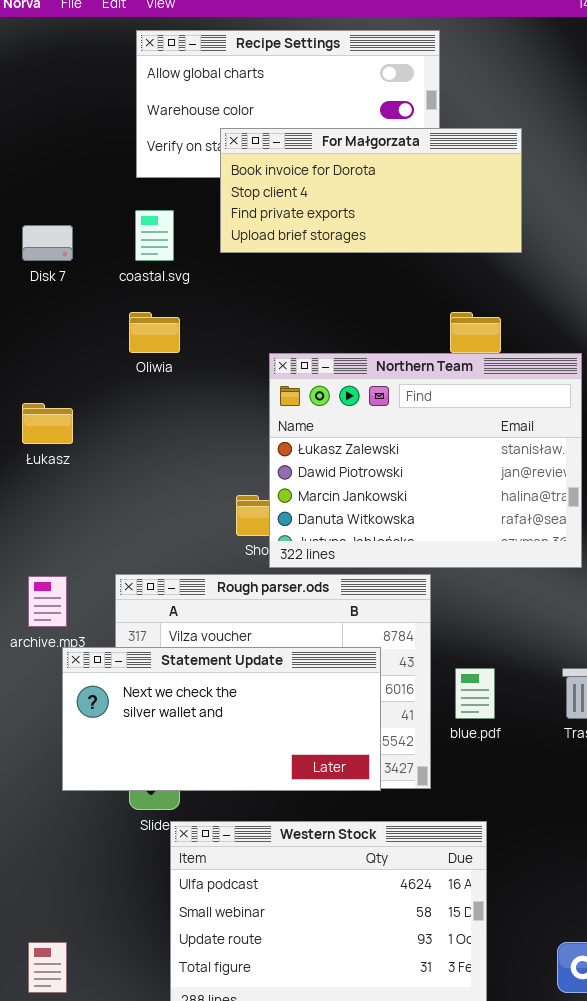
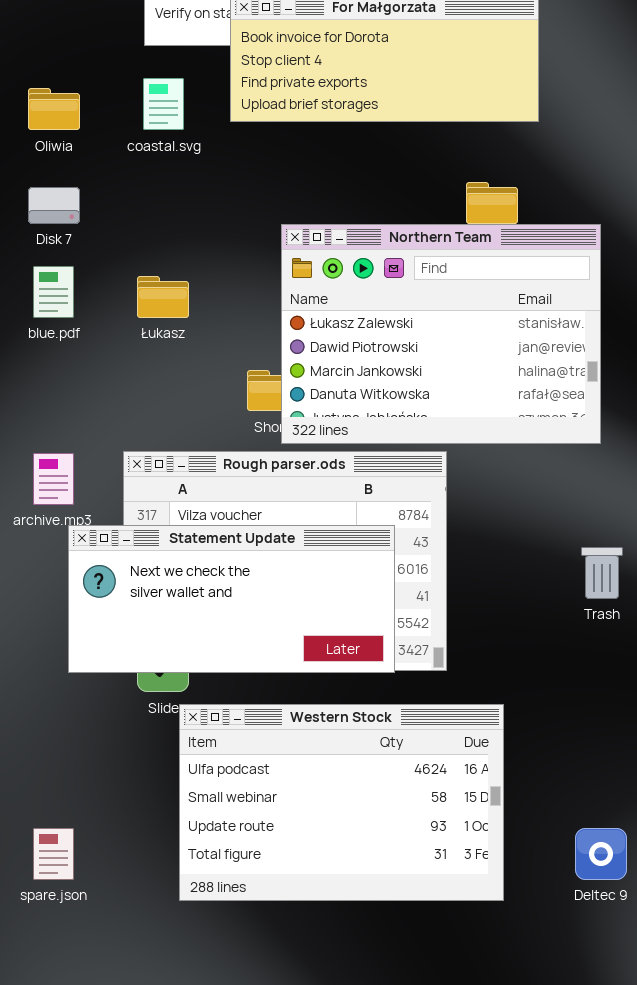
Disk 7: [22,225,73,261] -> [28,187,80,224], moved
Oliwia: [129,312,180,353] -> [28,88,80,130], moved
Łukasz: [22,403,73,444] -> [137,276,189,318], moved
blue.pdf: [455,668,495,719] -> [33,266,74,318], moved

